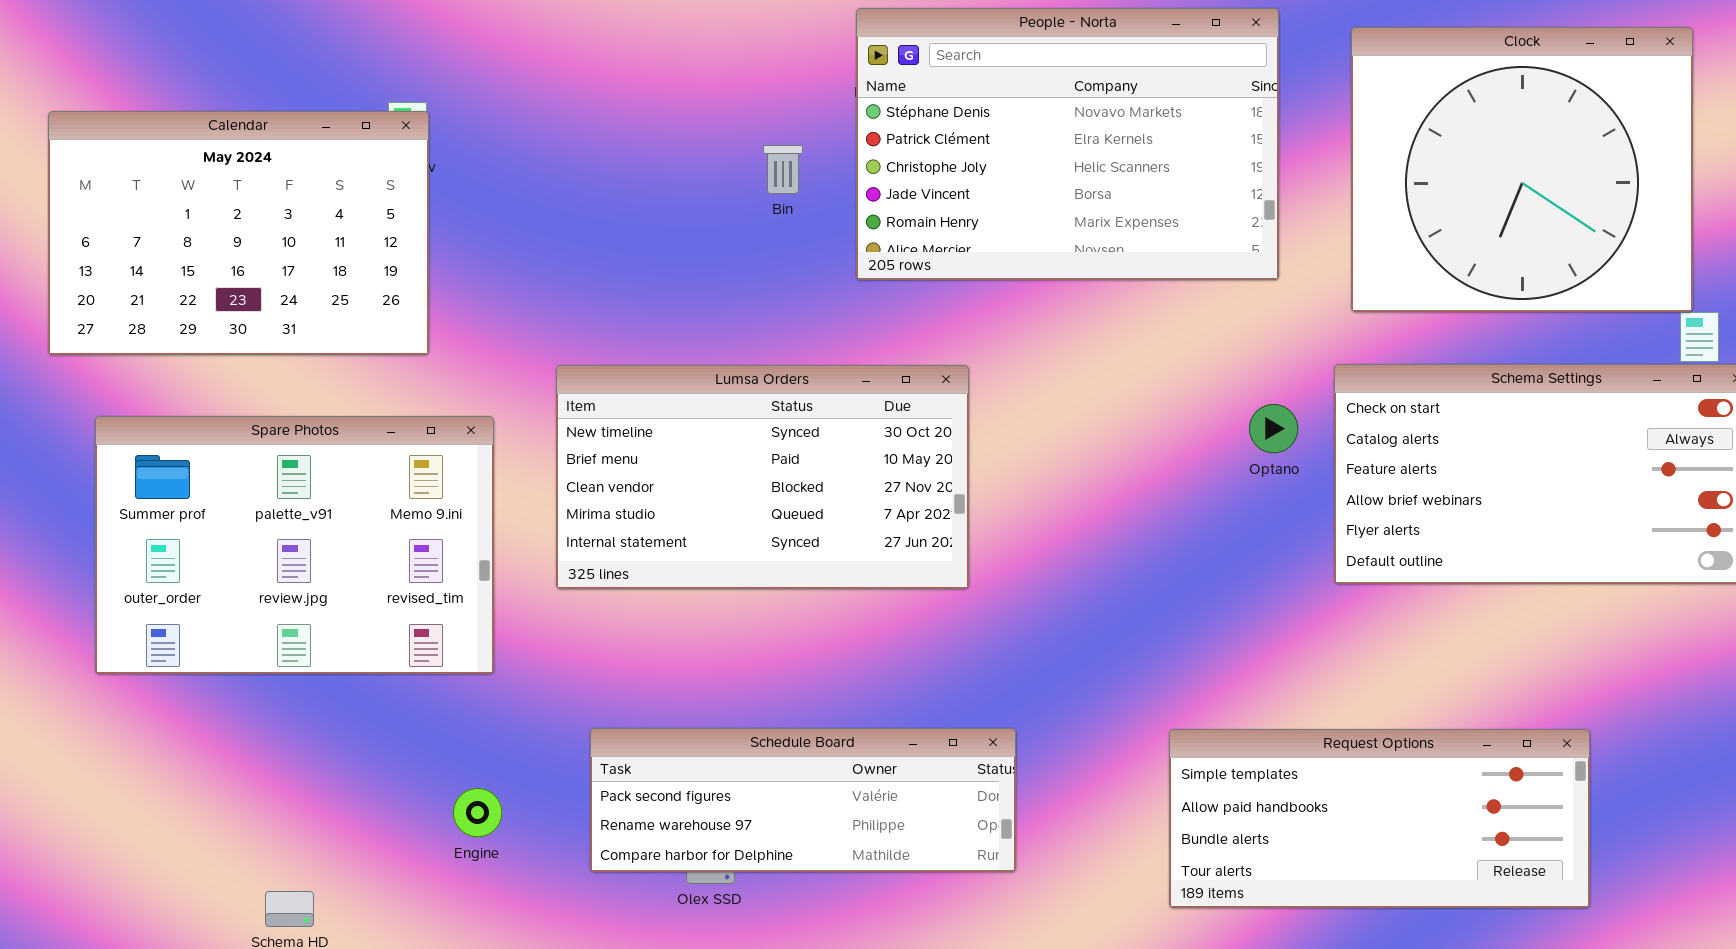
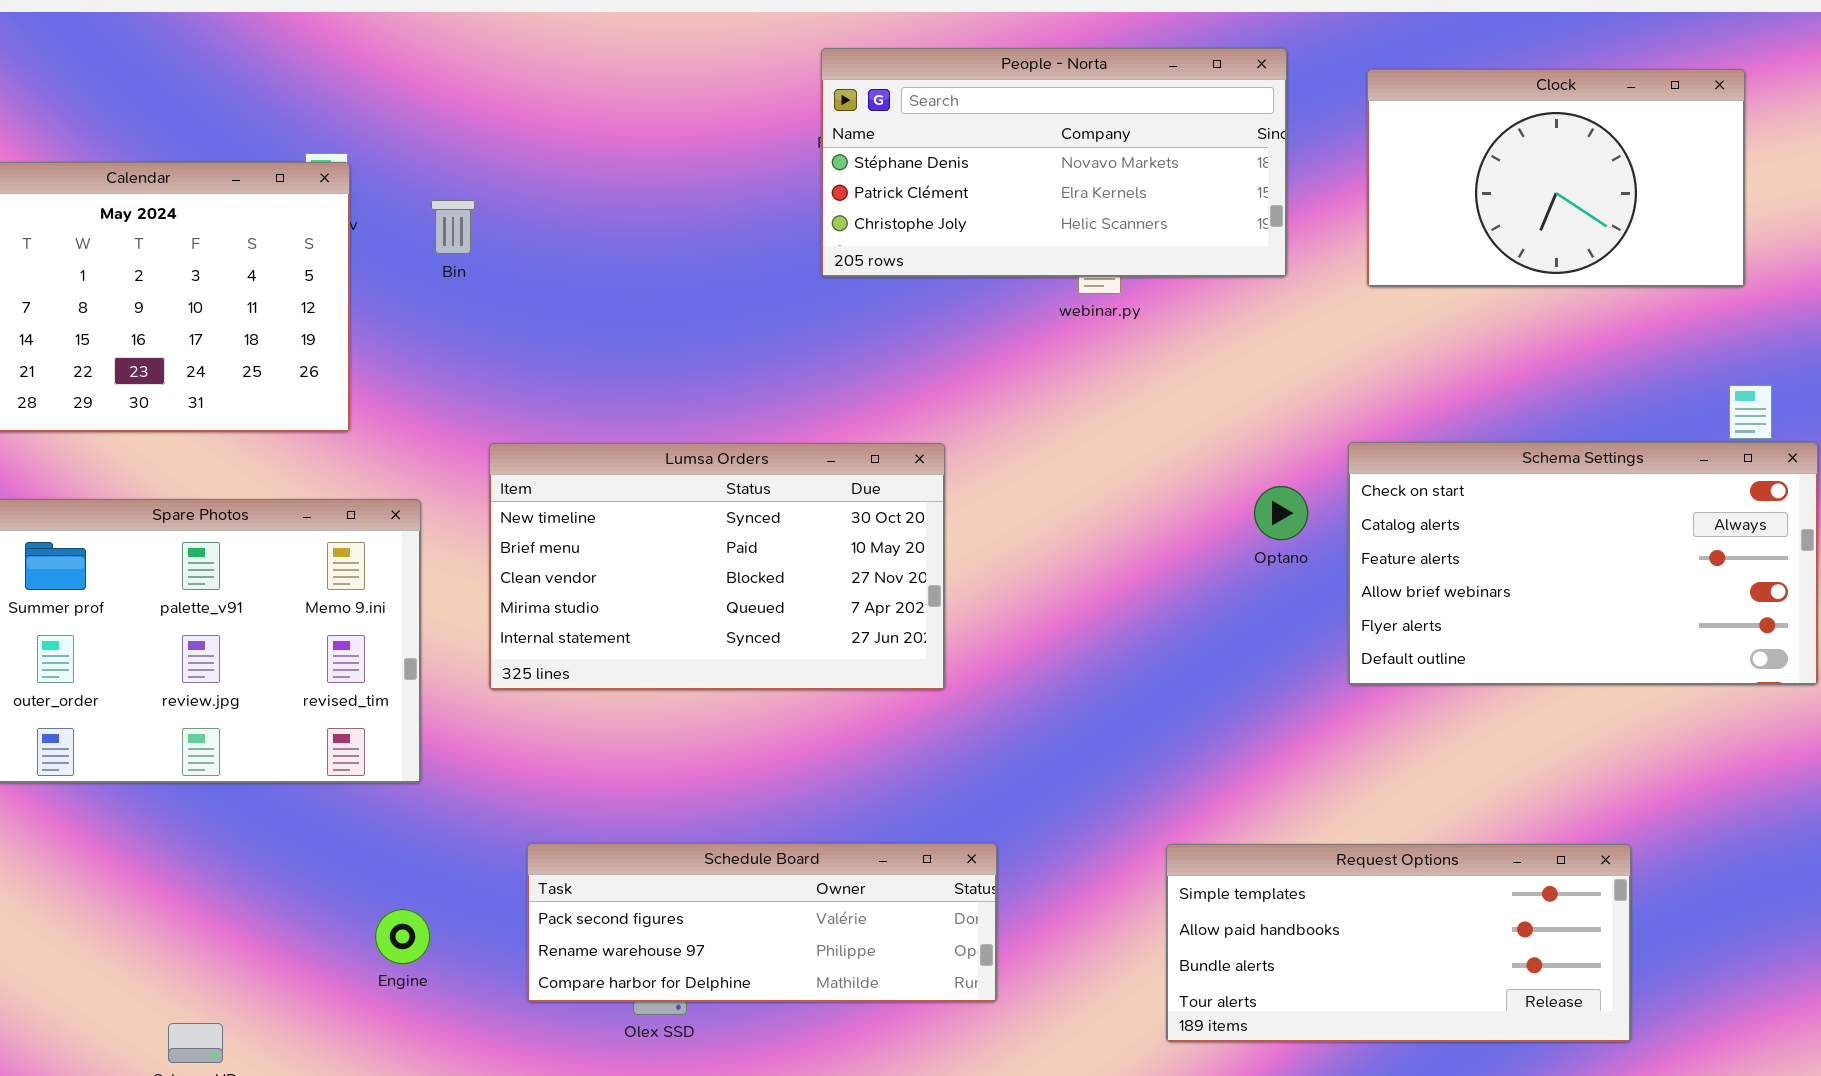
People - Norta: [856,8,1279,280] -> [821,48,1287,277], resized
Clock: [1351,27,1693,312] -> [1367,69,1745,287], resized
Bin: [763,145,803,194] -> [431,200,475,254], moved

